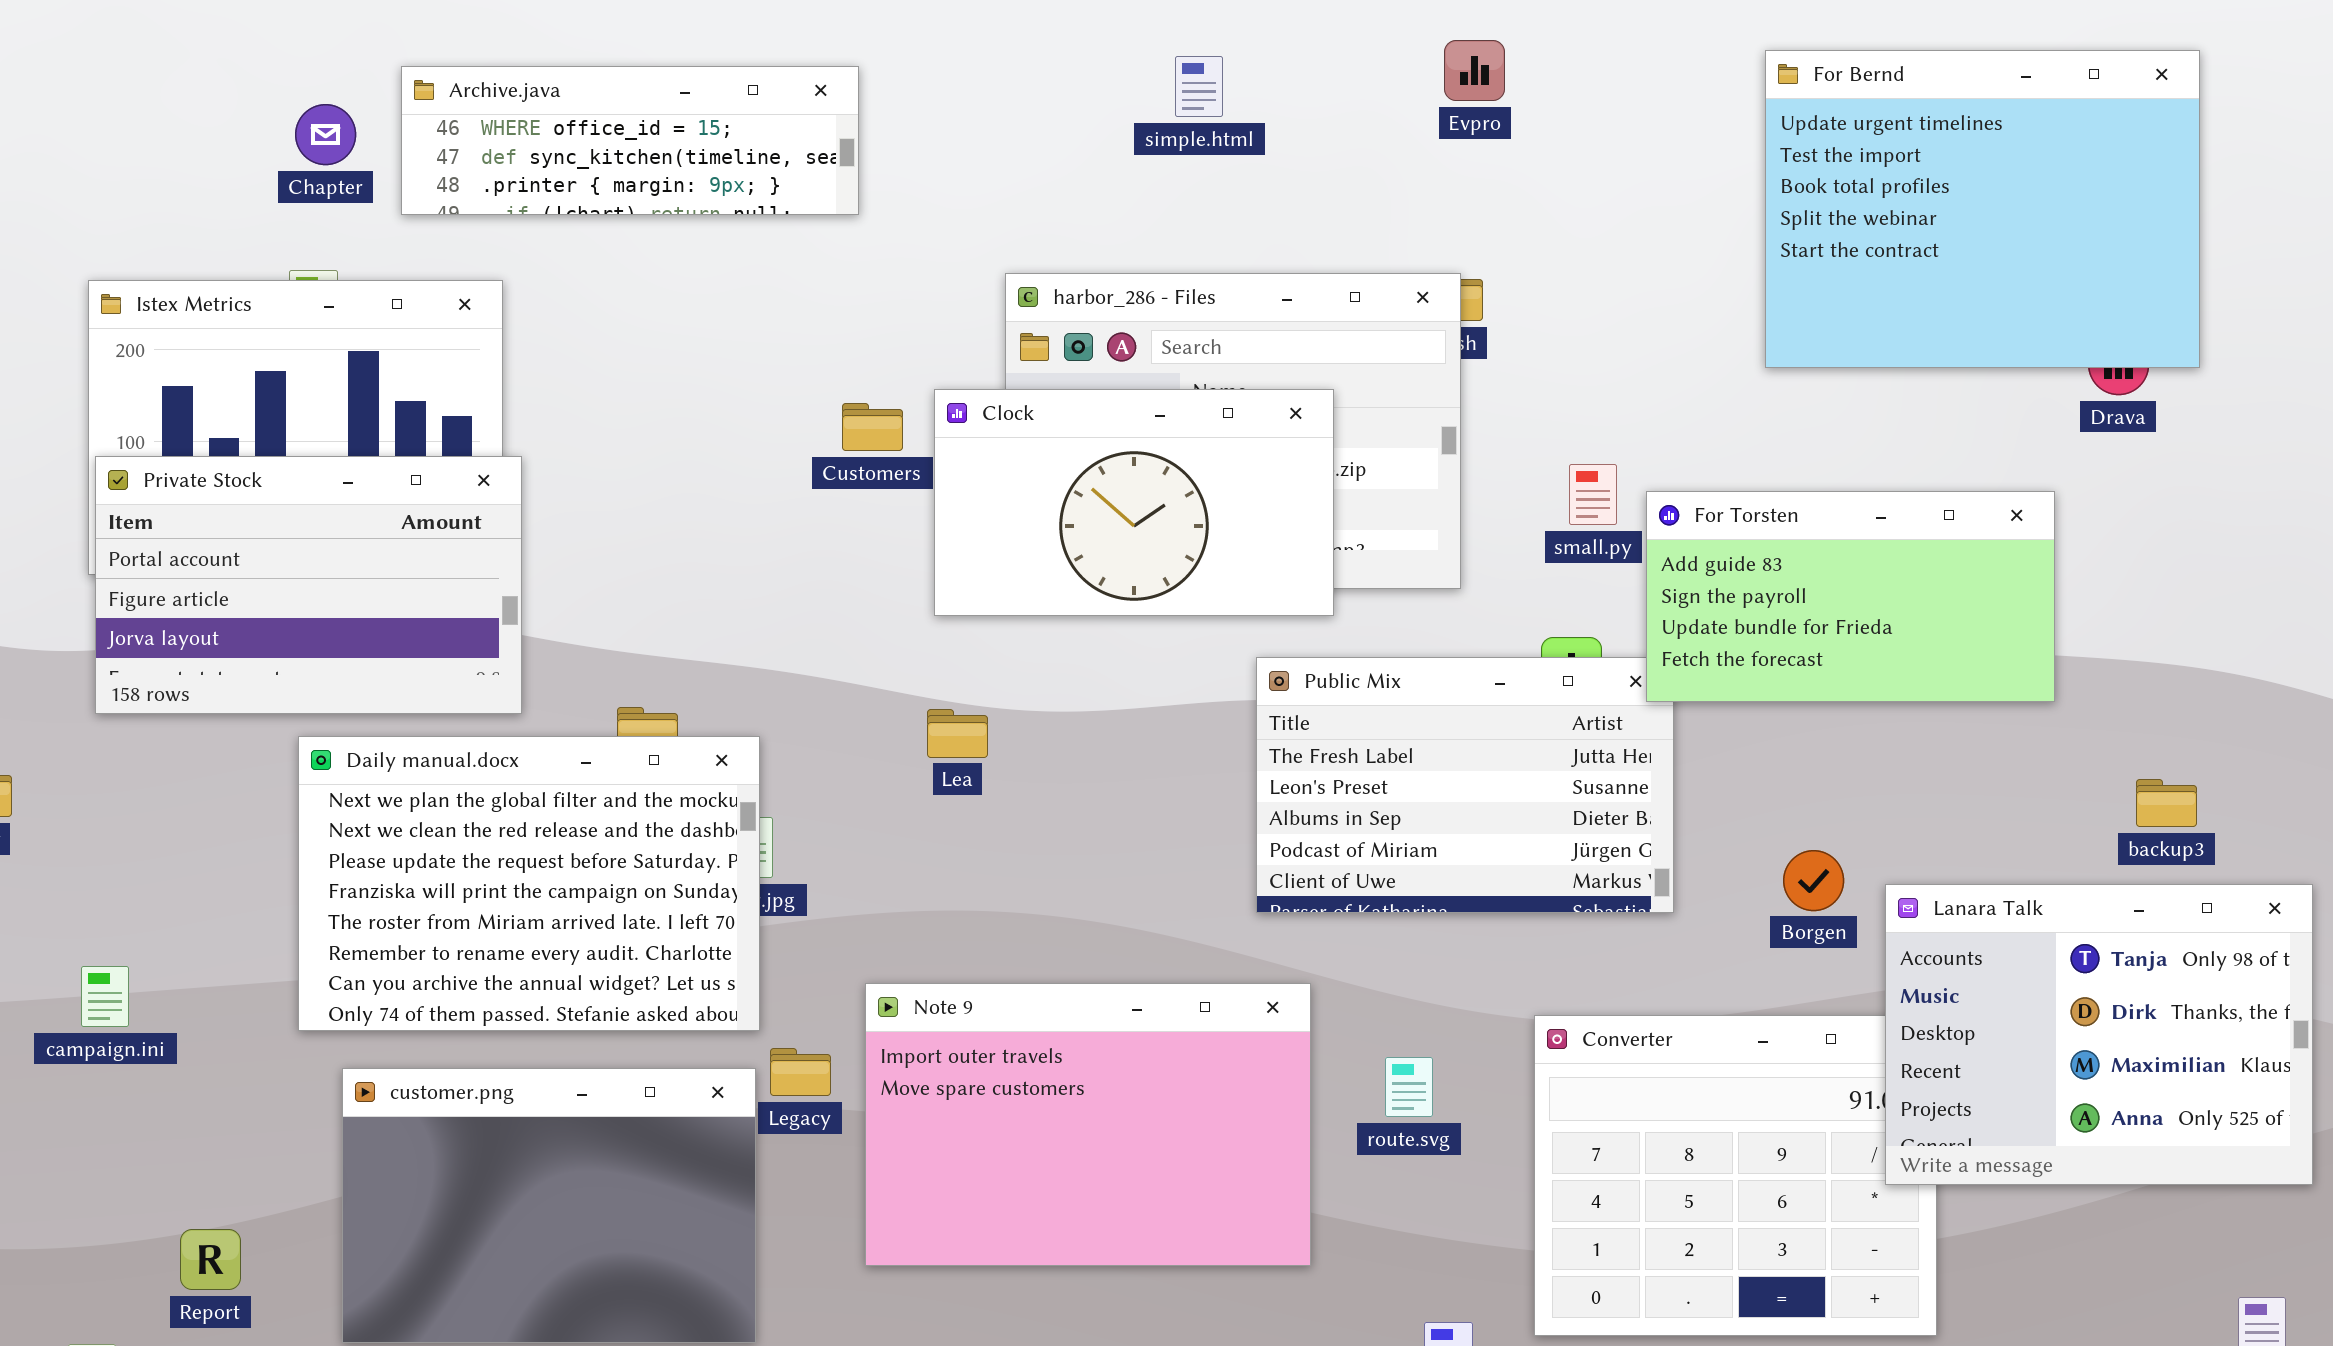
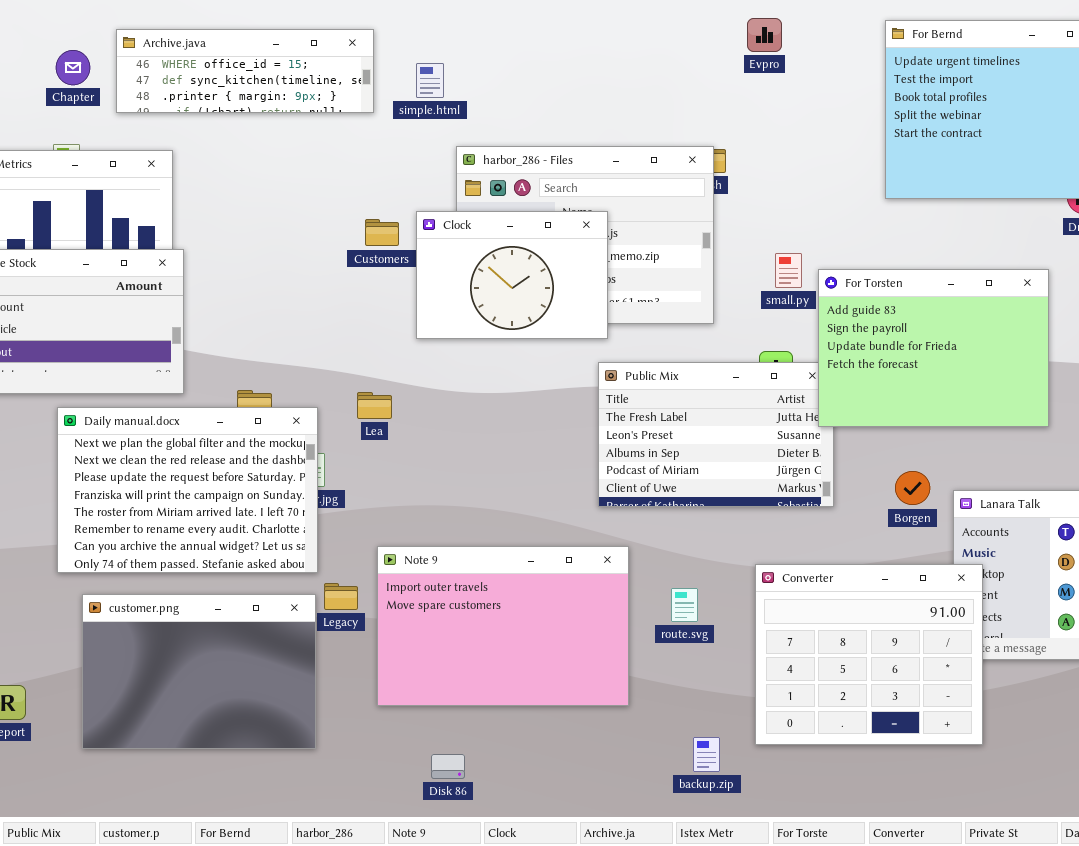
Evpro: [1444,40,1505,101] -> [747,18,782,52], moved
simple.html: [1175,56,1223,117] -> [416,63,444,98], moved
Clock: [934,389,1334,616] -> [416,211,608,339], resized
For Torsten: [1646,491,2055,702] -> [818,269,1049,427], resized
Lea: [927,709,988,758] -> [357,392,392,419], moved
Converter: [1534,1015,1937,1336] -> [755,564,983,745], raised

